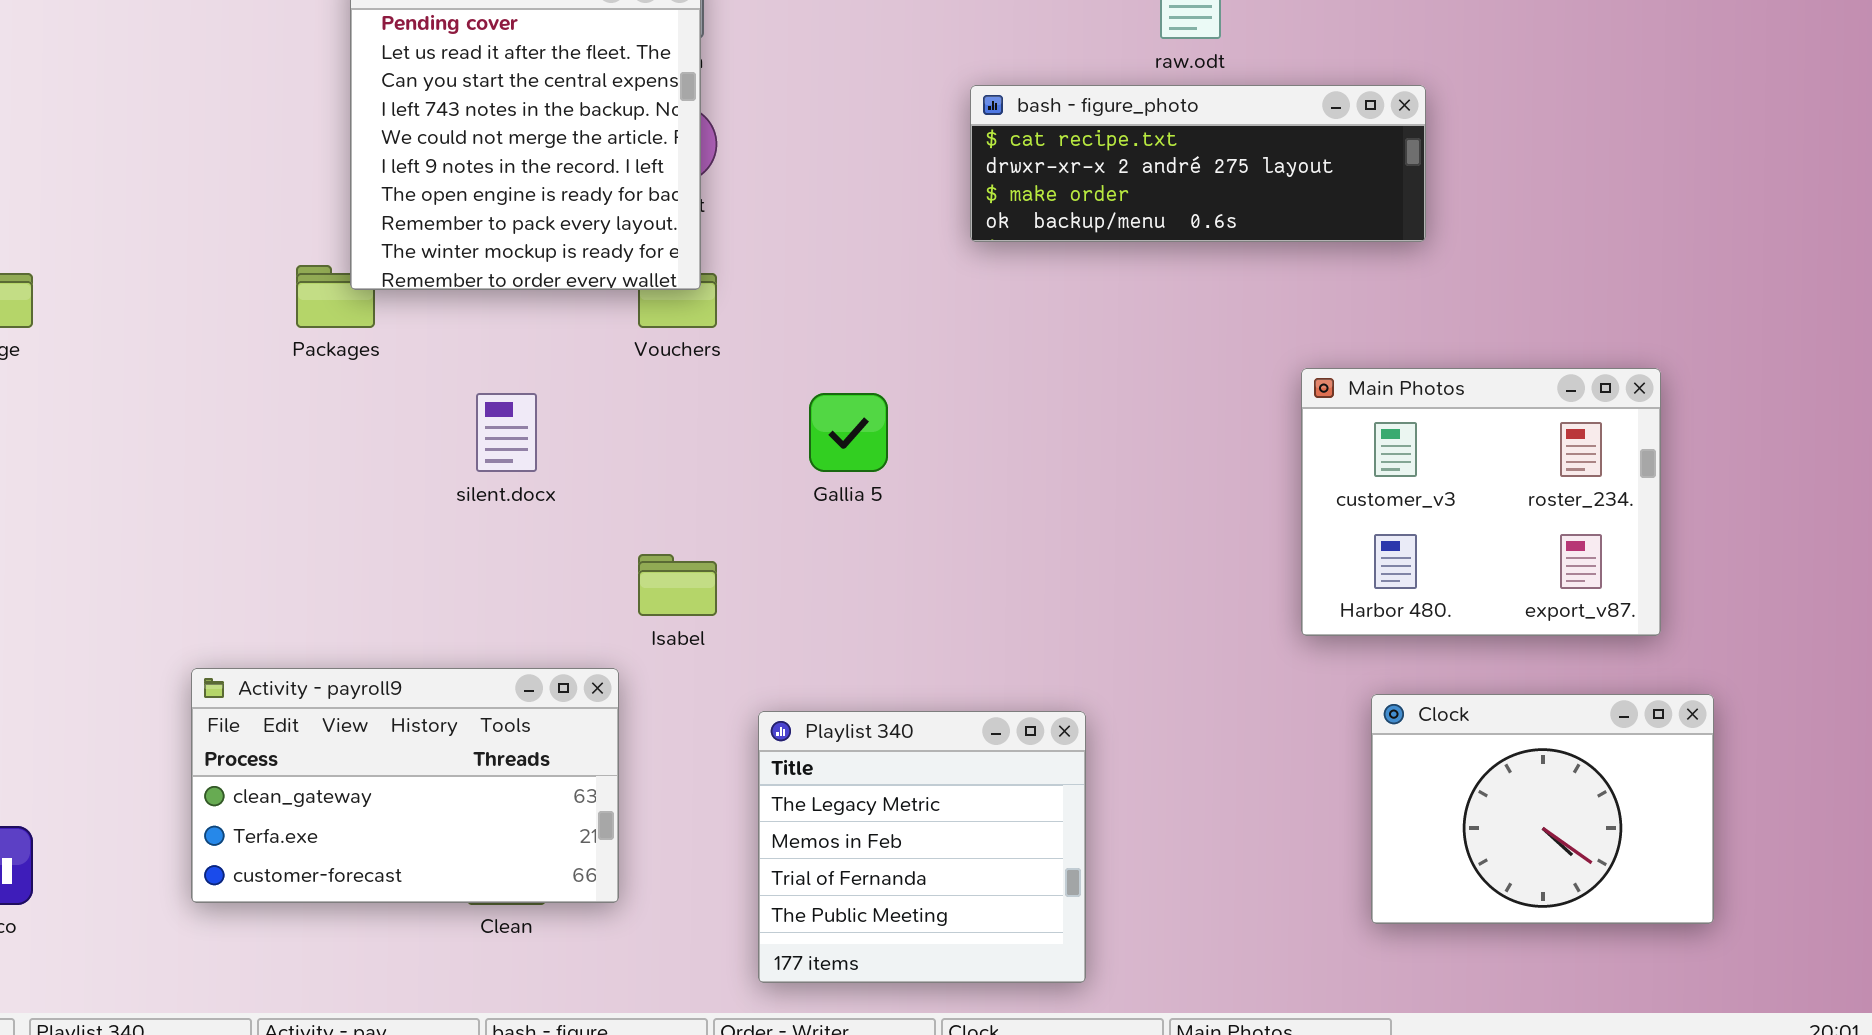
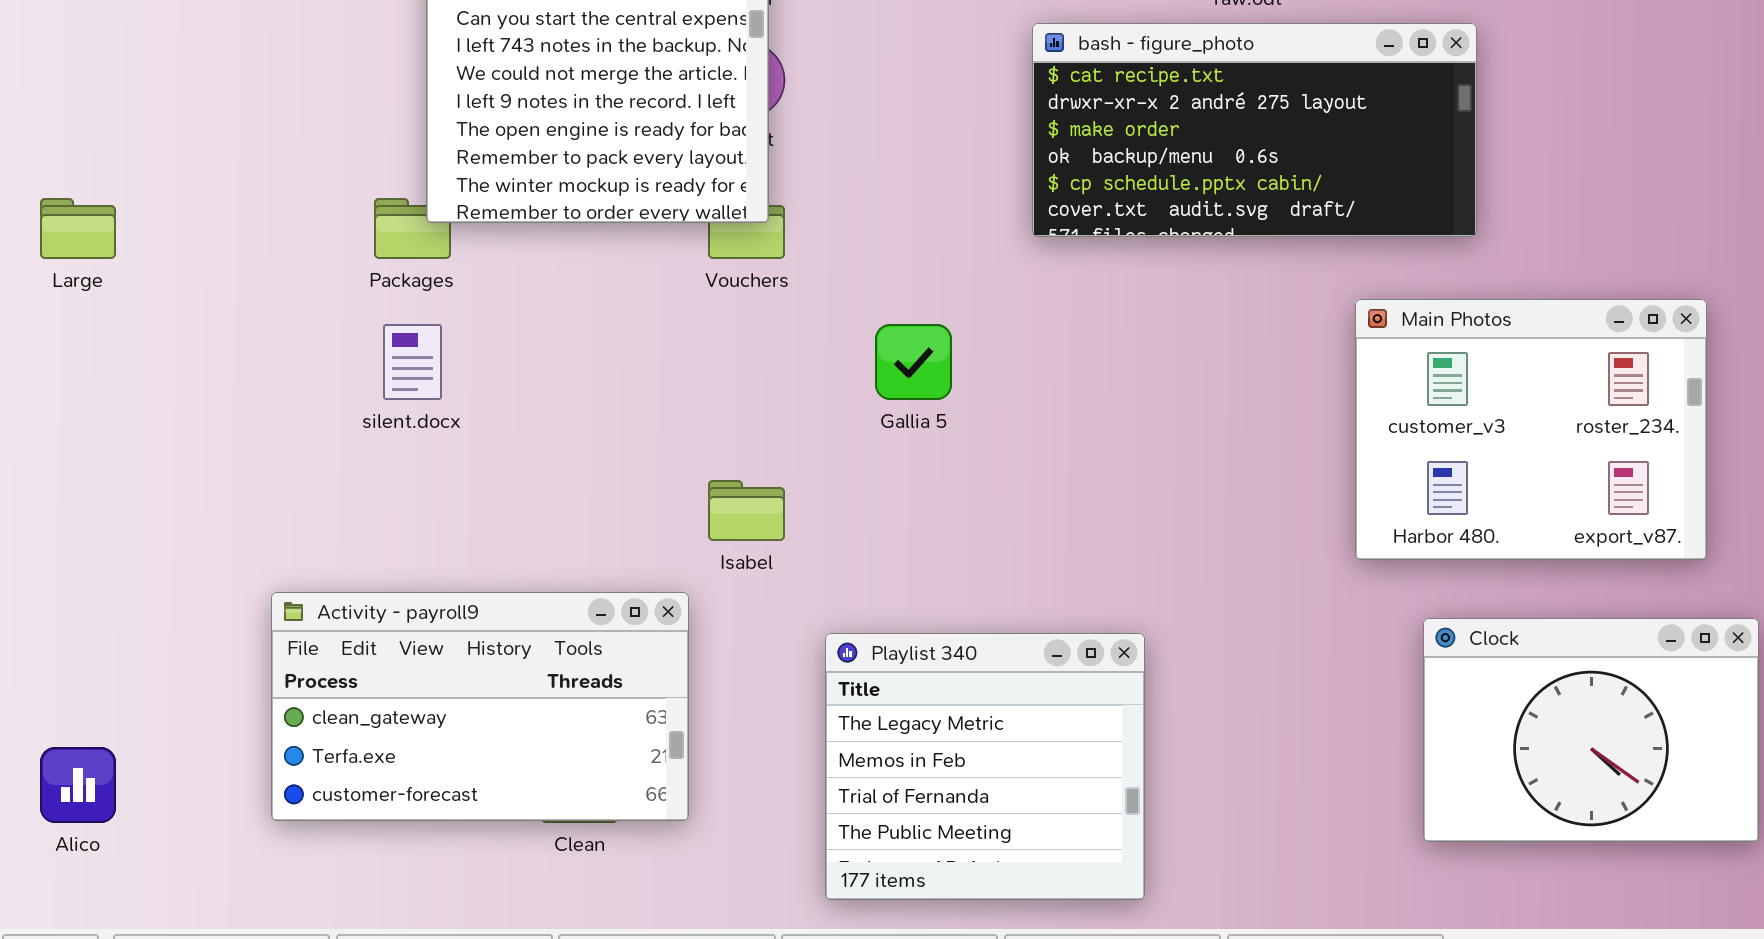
bash - figure_photo: [970,85,1426,242] -> [1032,23,1477,237], resized
silent.docx: [476,393,537,472] -> [383,324,442,400], moved

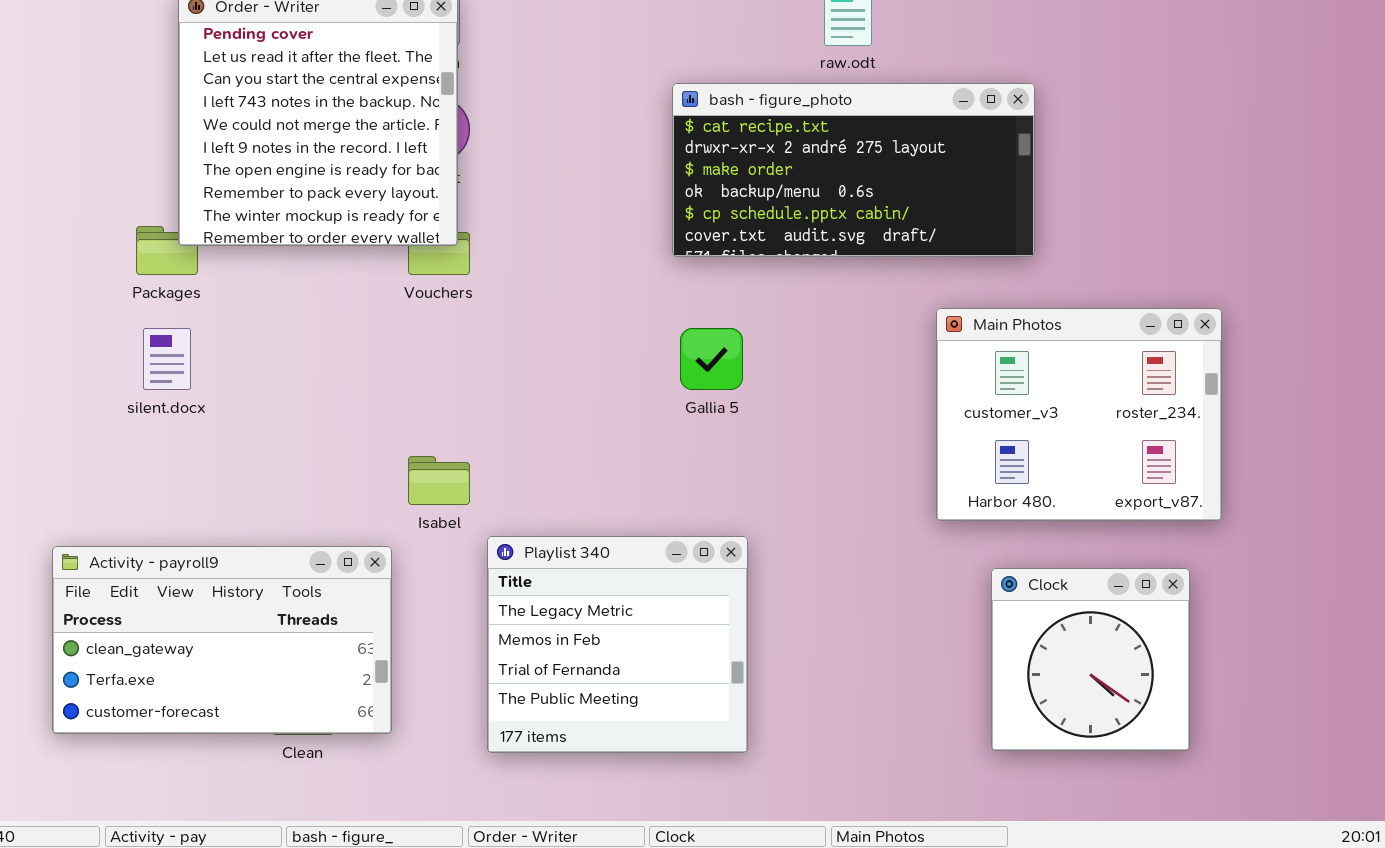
Gallia 5: [875,324,952,400] -> [680,328,743,390], moved
Clock: [1423,618,1759,842] -> [991,568,1190,751], resized
Playlist 340: [825,633,1145,900] -> [487,536,748,753], moved

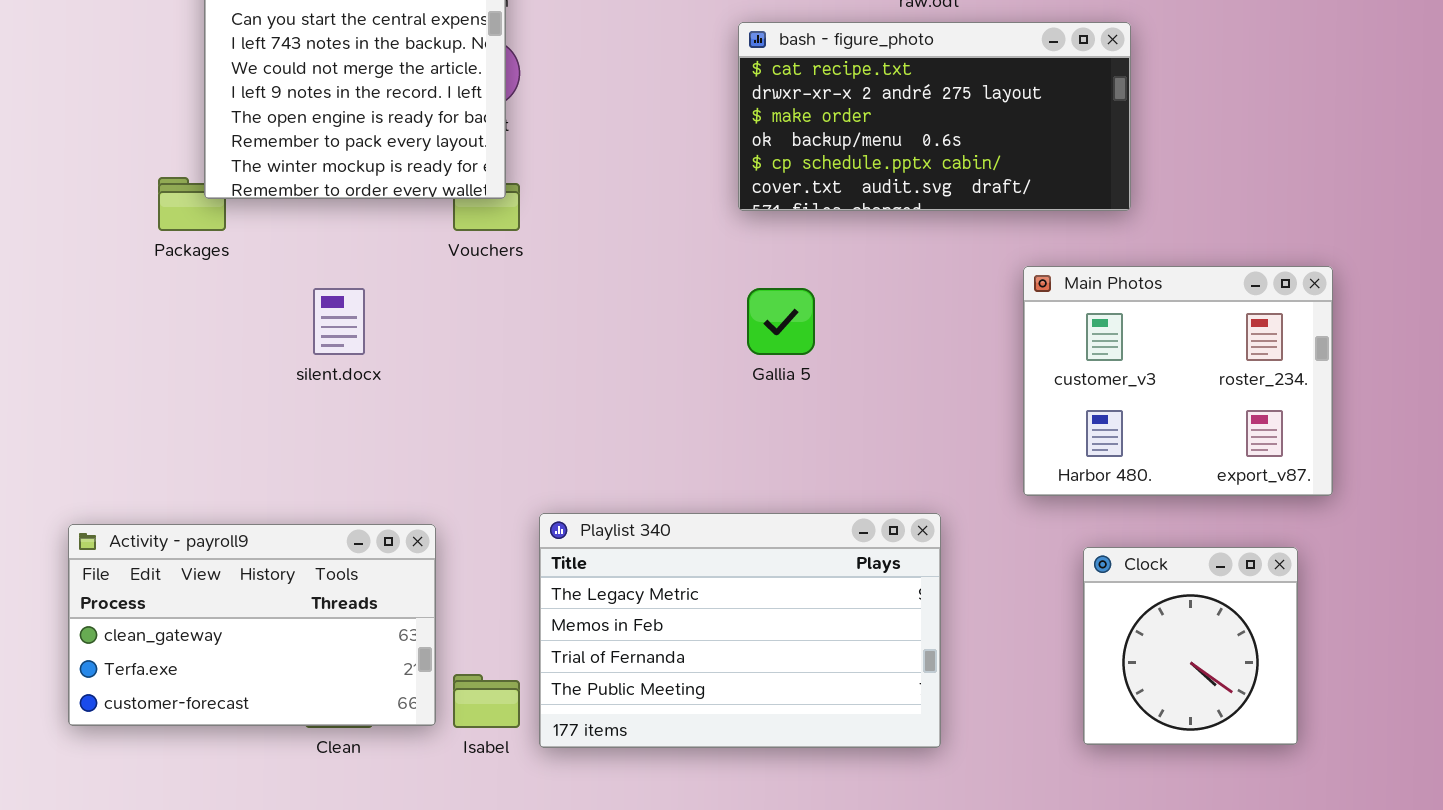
silent.docx: [143,328,191,390] -> [313,288,365,355], moved
Isabel: [408,456,470,505] -> [453,674,520,728], moved
Playlist 340: [487,536,748,753] -> [539,513,941,748], resized

